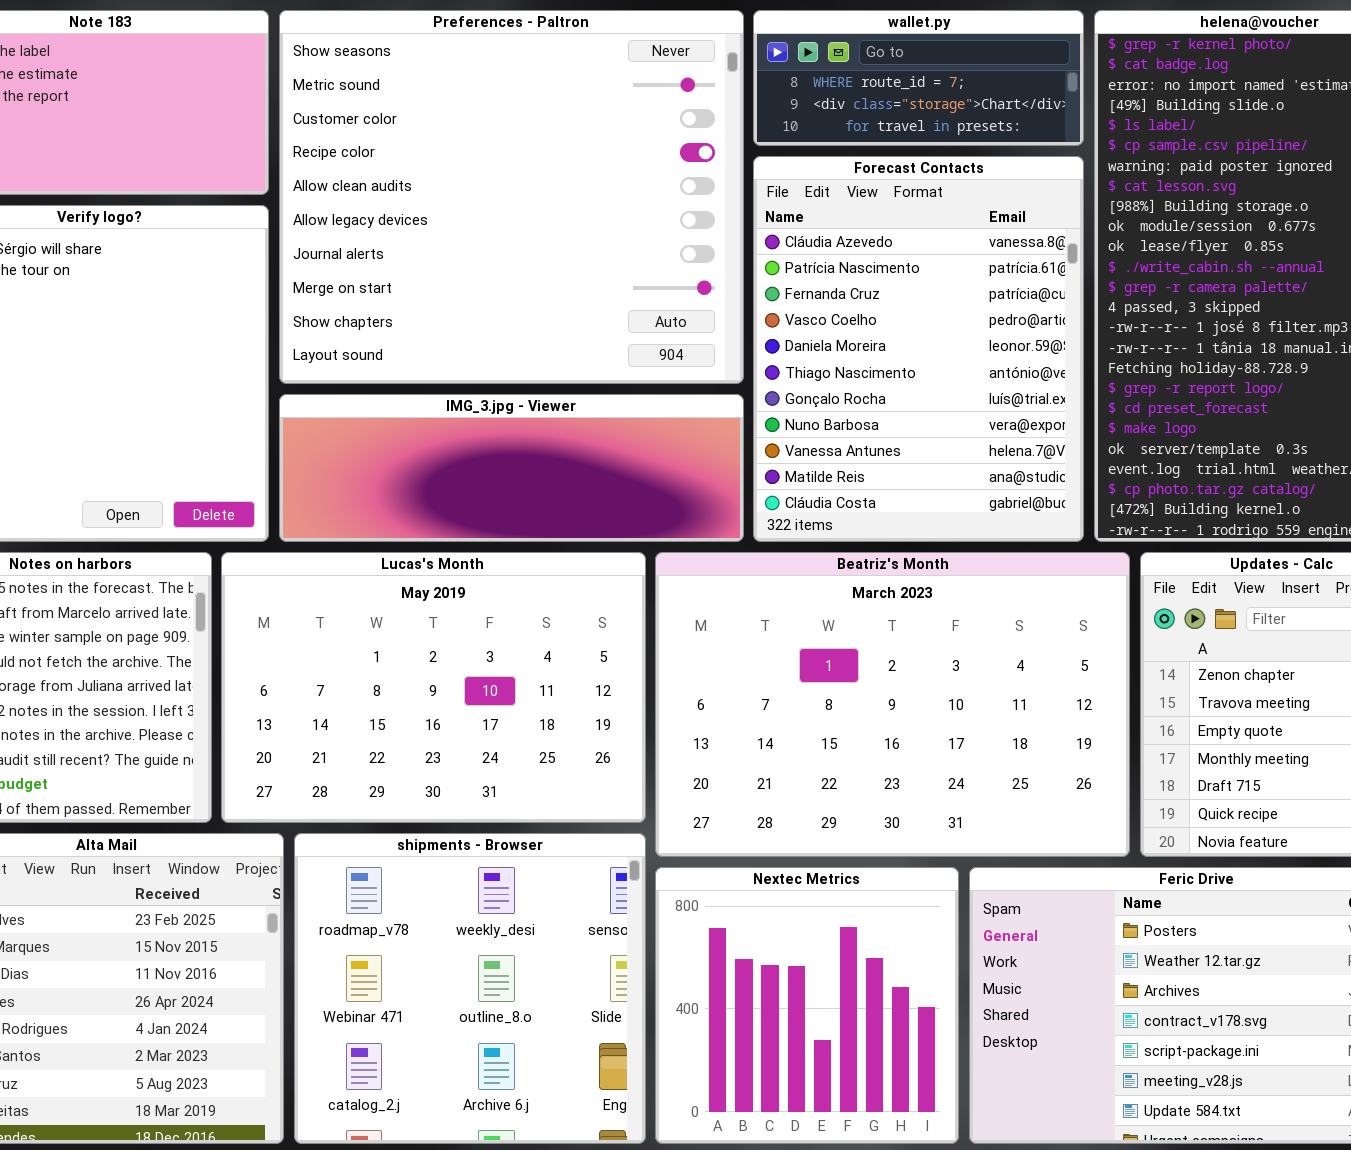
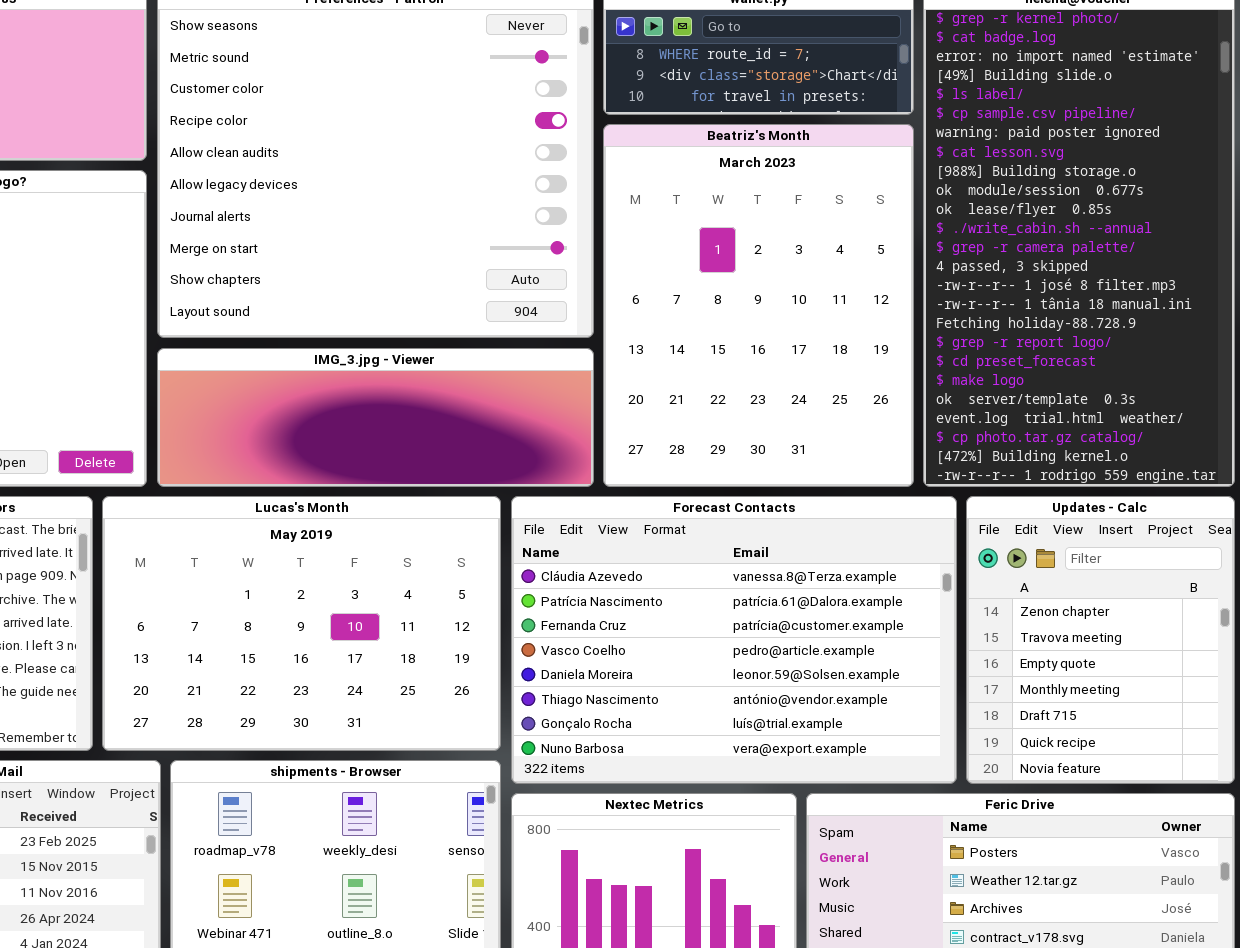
Forecast Contacts: [753,156,1084,542] -> [511,496,957,784], moved, resized
Beatriz's Month: [655,552,1130,857] -> [603,124,914,487], moved, resized

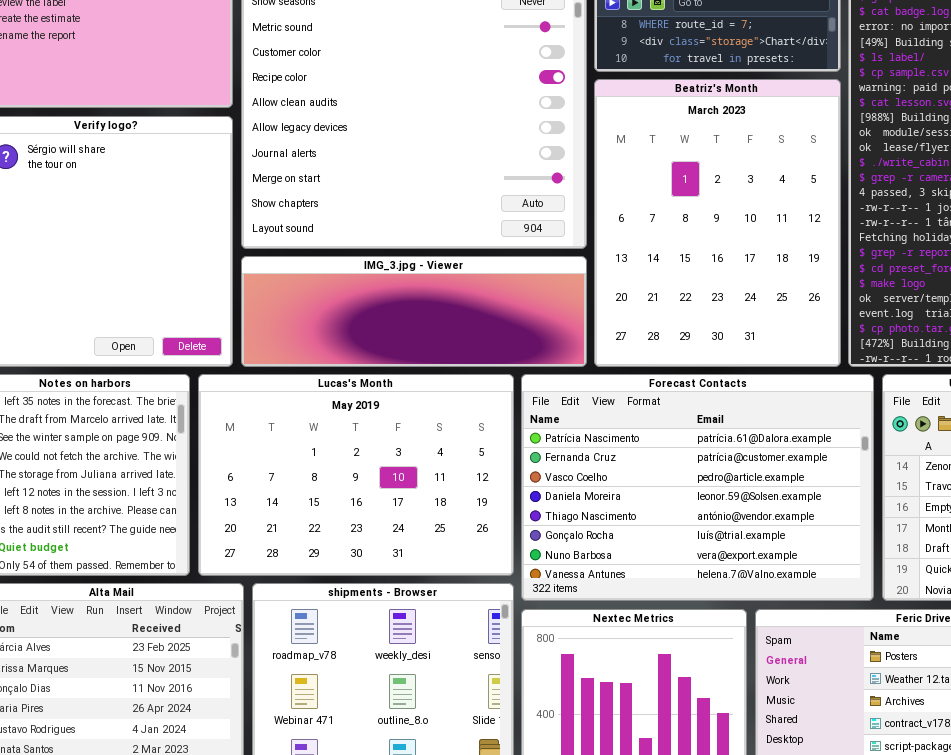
Forecast Contacts: [511,496,957,784] -> [521,374,874,601], scrolled down 1 row

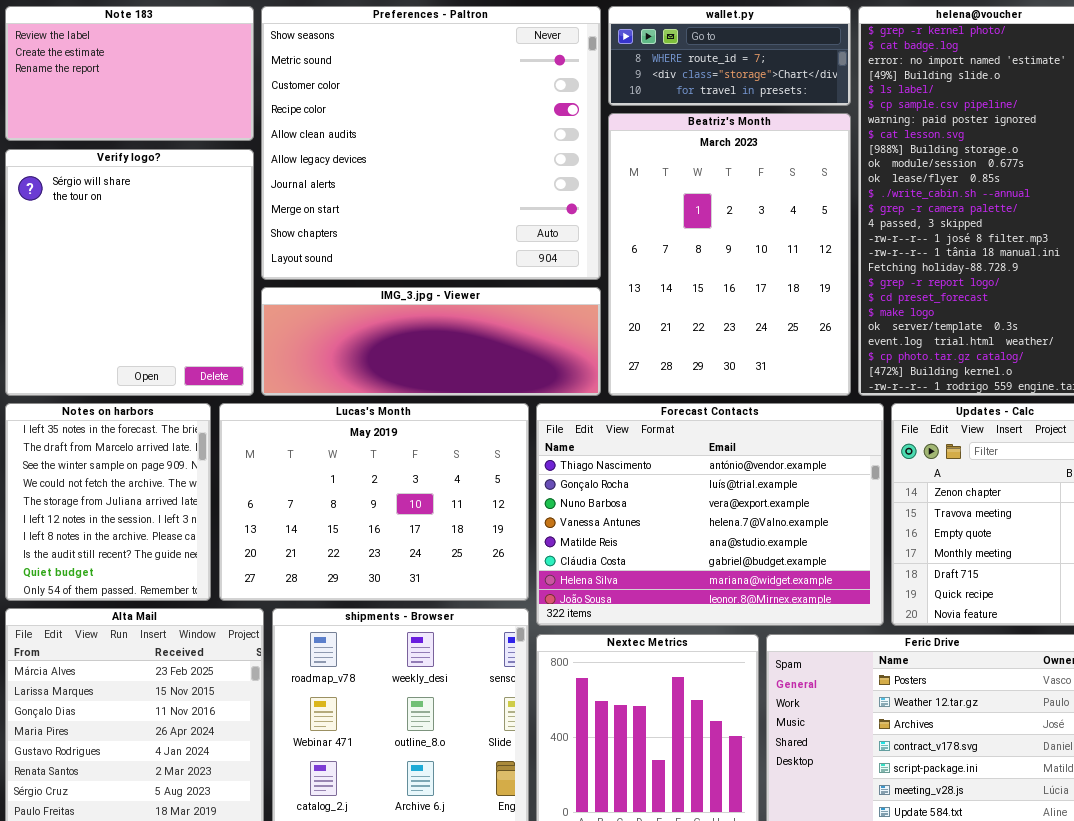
Forecast Contacts: [521,374,874,601] -> [536,403,884,626], scrolled down 4 rows

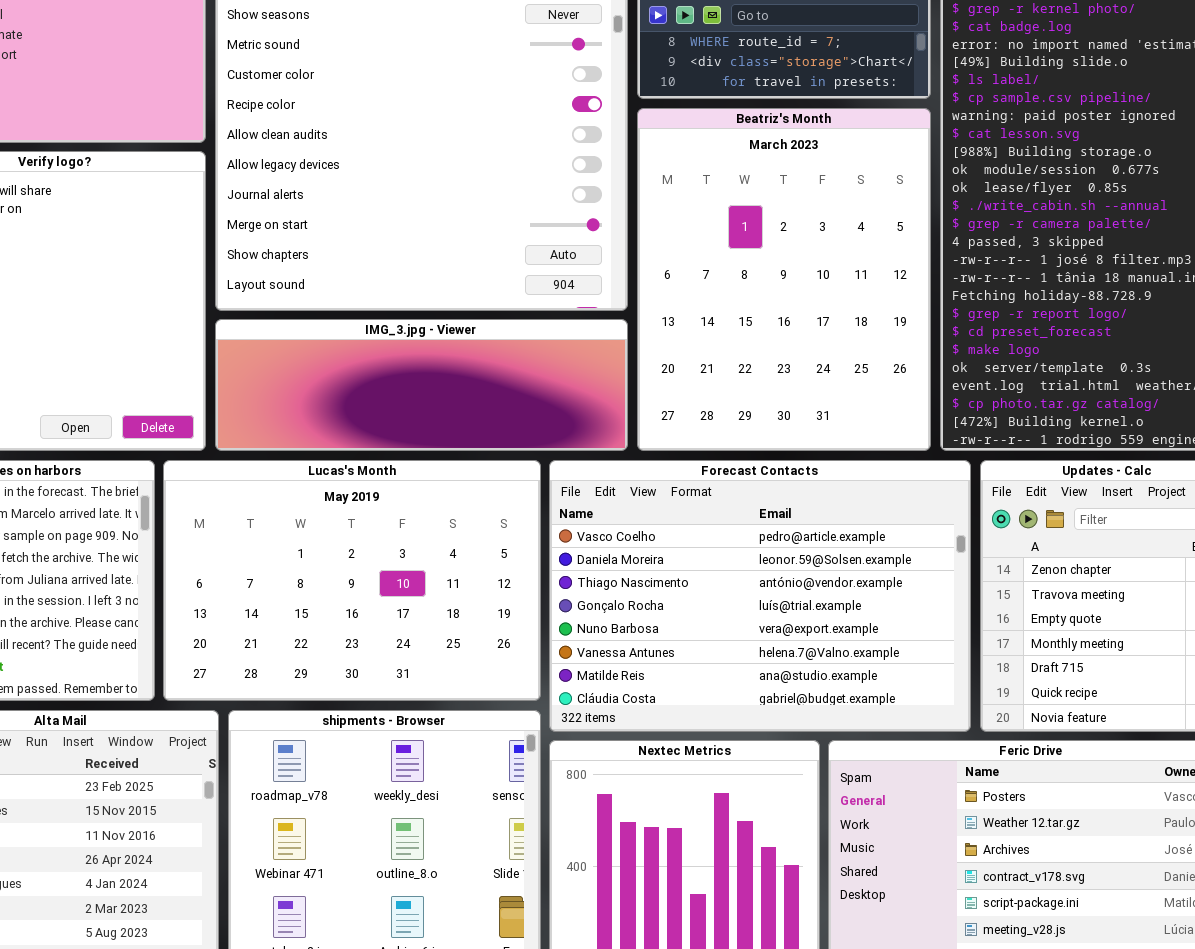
Forecast Contacts: [536,403,884,626] -> [549,460,971,732], scrolled up 2 rows

